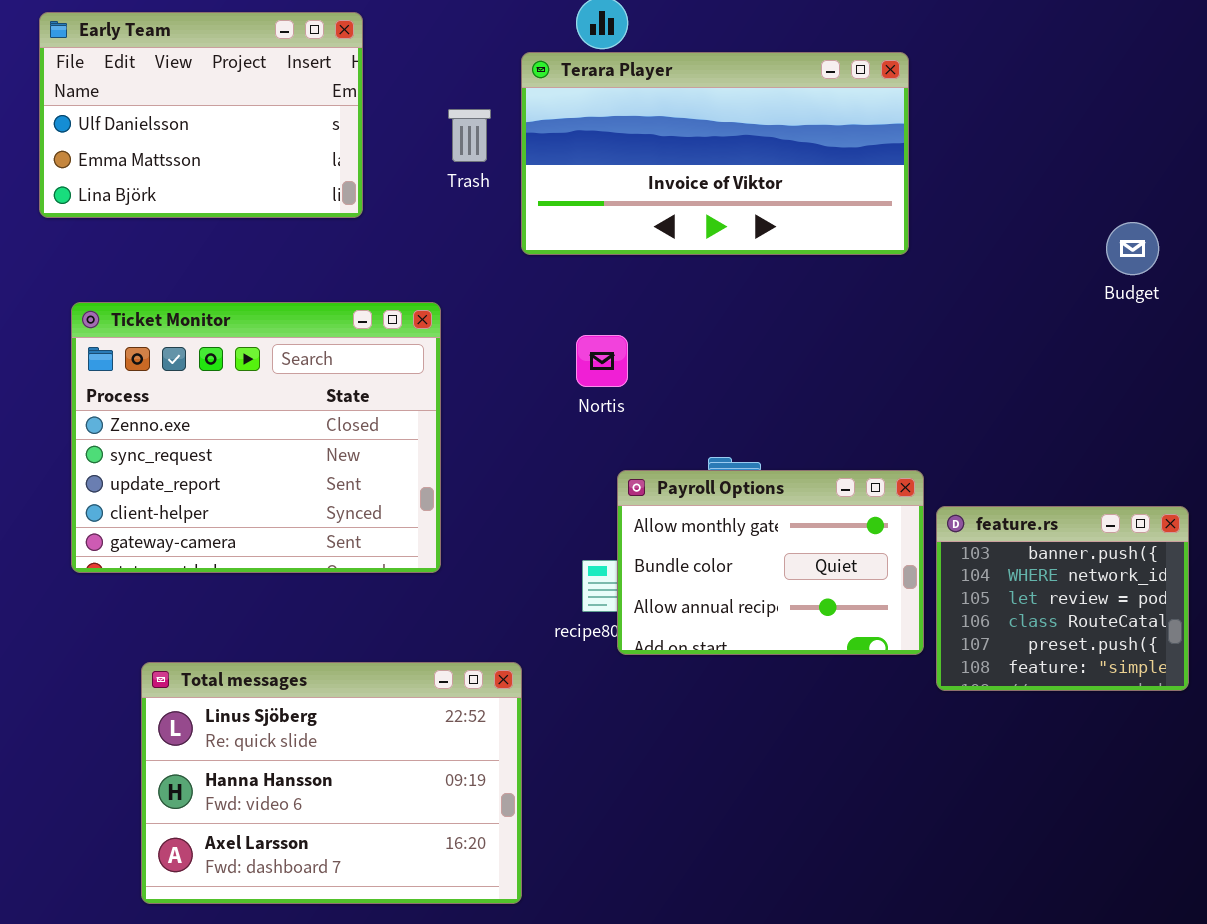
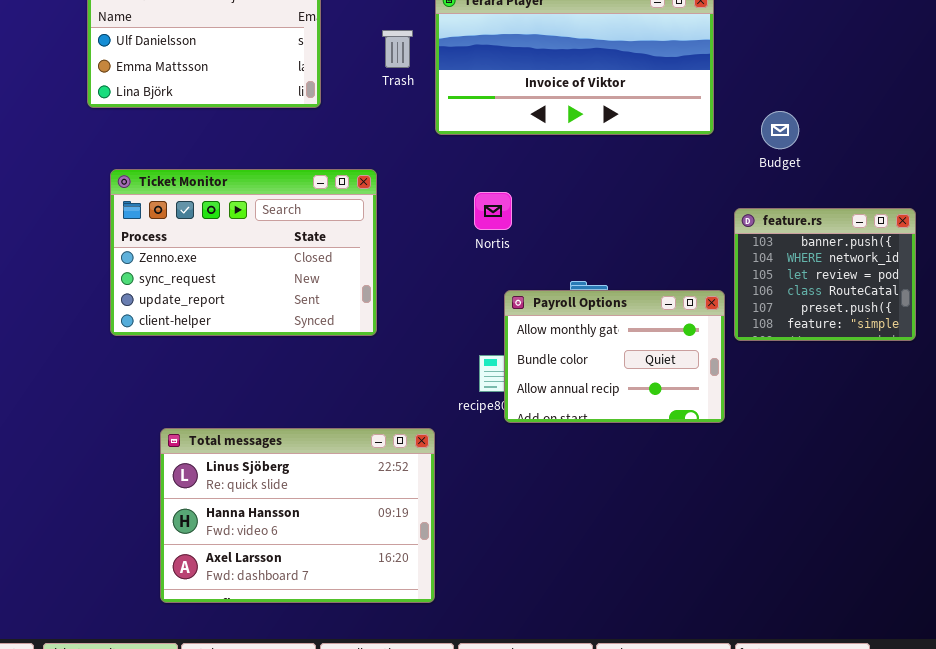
Budget: [1106,222,1159,275] -> [761,111,799,149], moved
Ticket Monitor: [71,302,441,573] -> [110,169,377,336], resized
feature.rs: [936,506,1189,691] -> [734,208,916,341], moved

